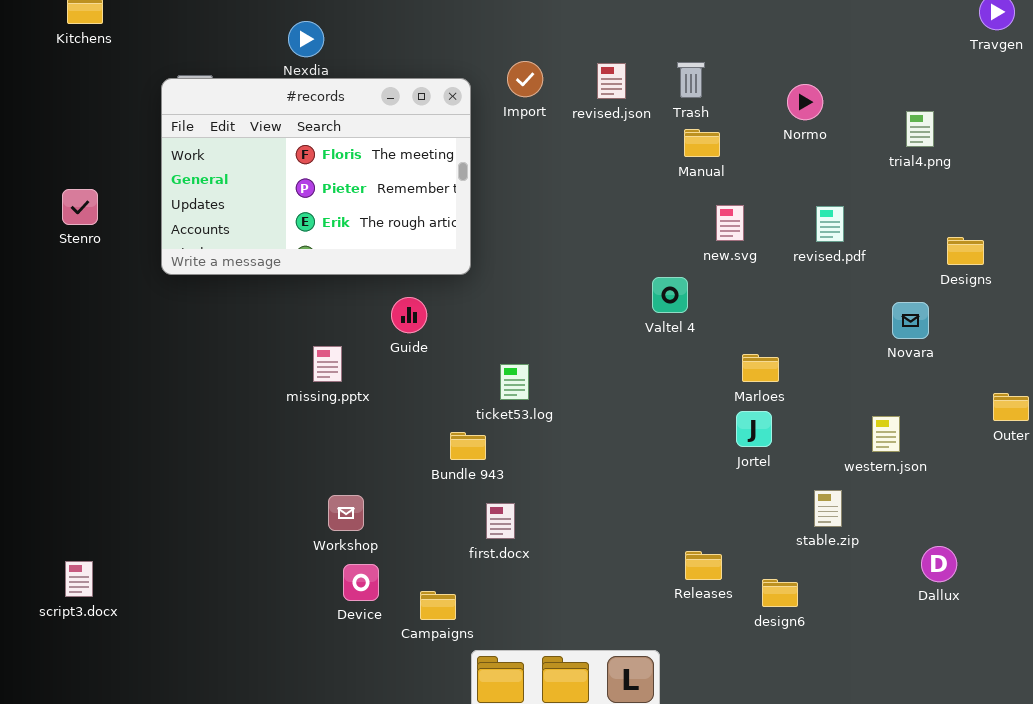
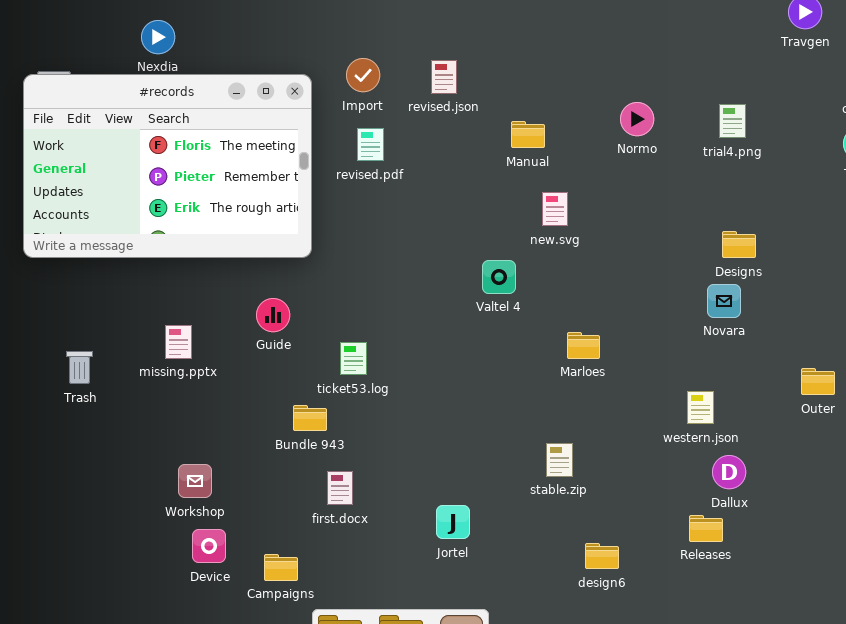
Trash: [677,62,705,98] -> [66,351,93,384], moved
Normo: [787,84,823,120] -> [620,102,654,136], moved
revised.pdf: [816,206,844,242] -> [357,128,384,161], moved
Designs: [947,237,984,265] -> [722,231,756,258], moved
Guide: [391,297,427,333] -> [256,298,290,332], moved
Jortel: [736,411,772,447] -> [436,505,470,539], moved
stable.zip: [814,490,842,527] -> [546,443,573,477], moved
Dallux: [921,546,957,582] -> [712,455,746,489], moved
Releases: [685,551,722,580] -> [689,515,723,542], moved

